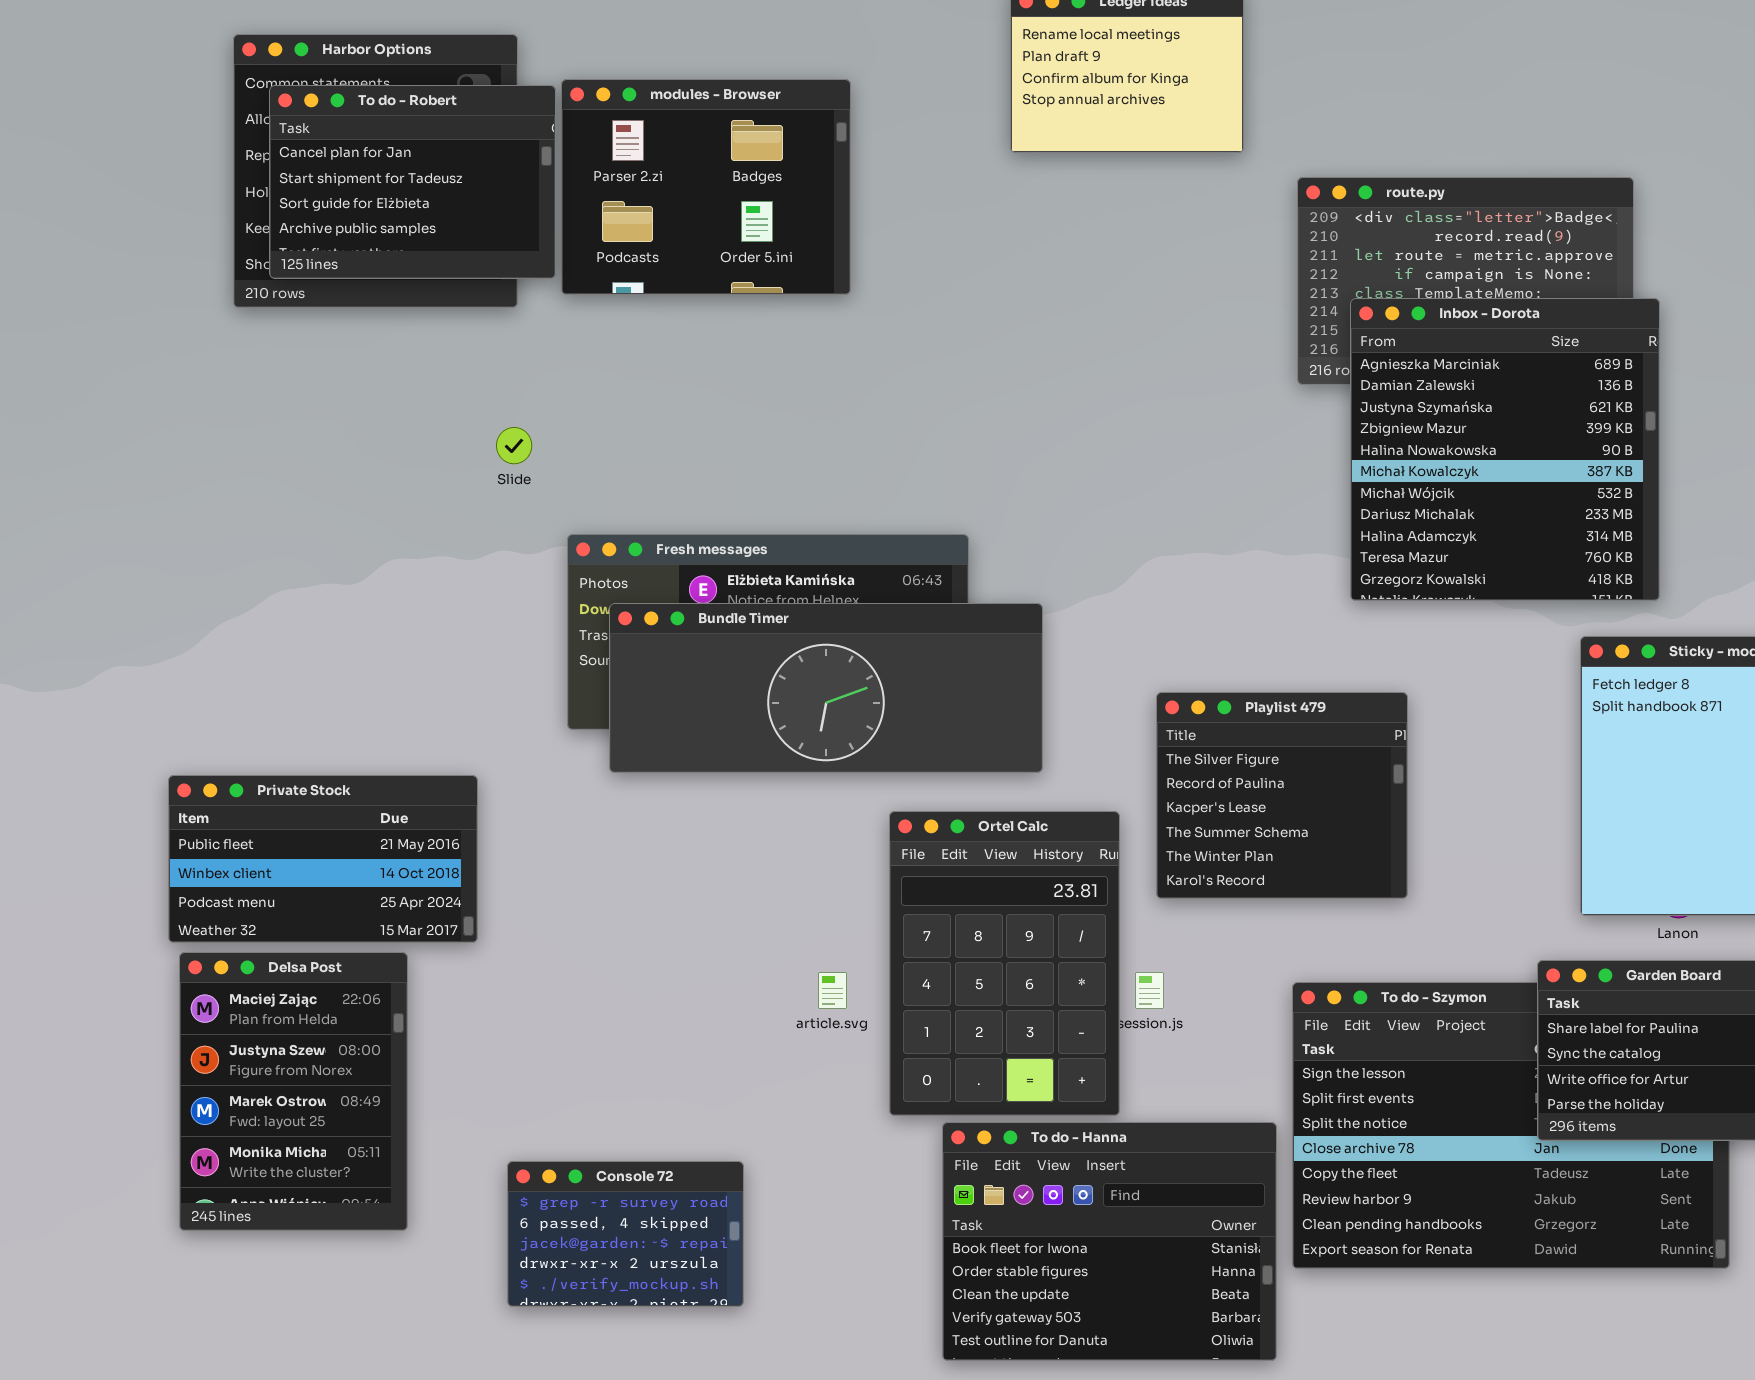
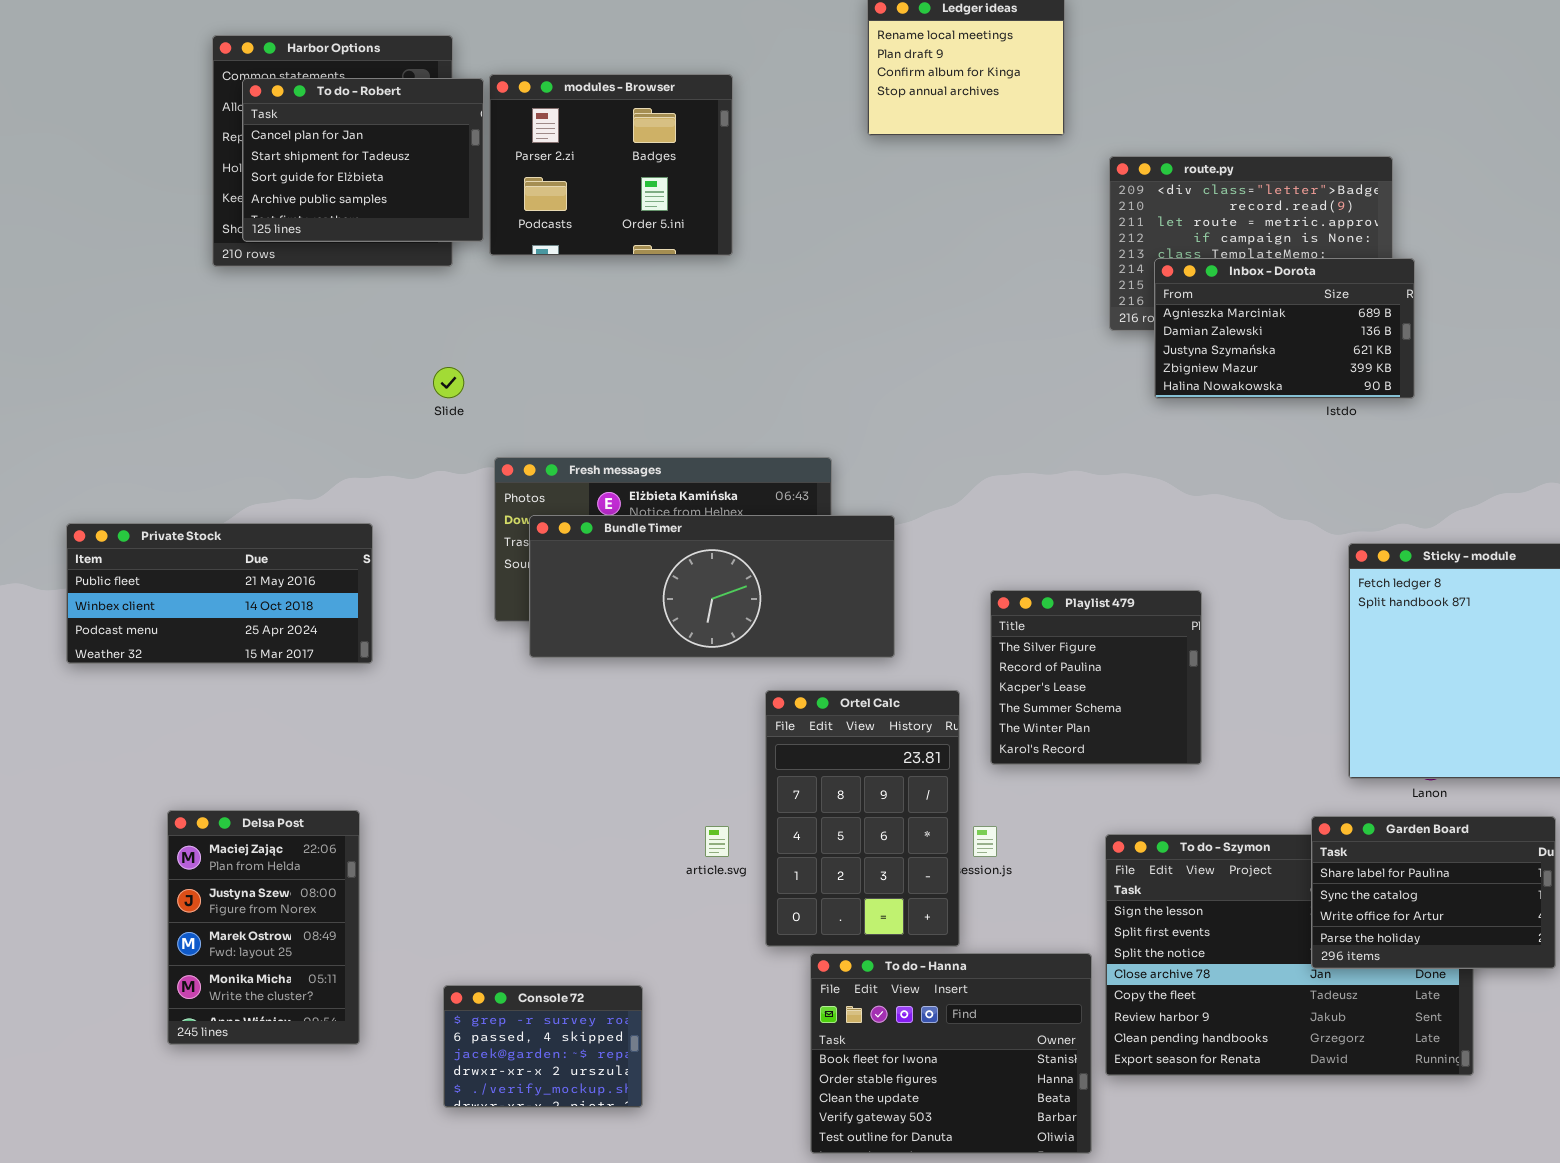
Inbox - Dorota: [1350,298,1660,601] -> [1154,258,1415,399], resized
Private Stock: [168,775,478,943] -> [66,523,373,664], moved, resized

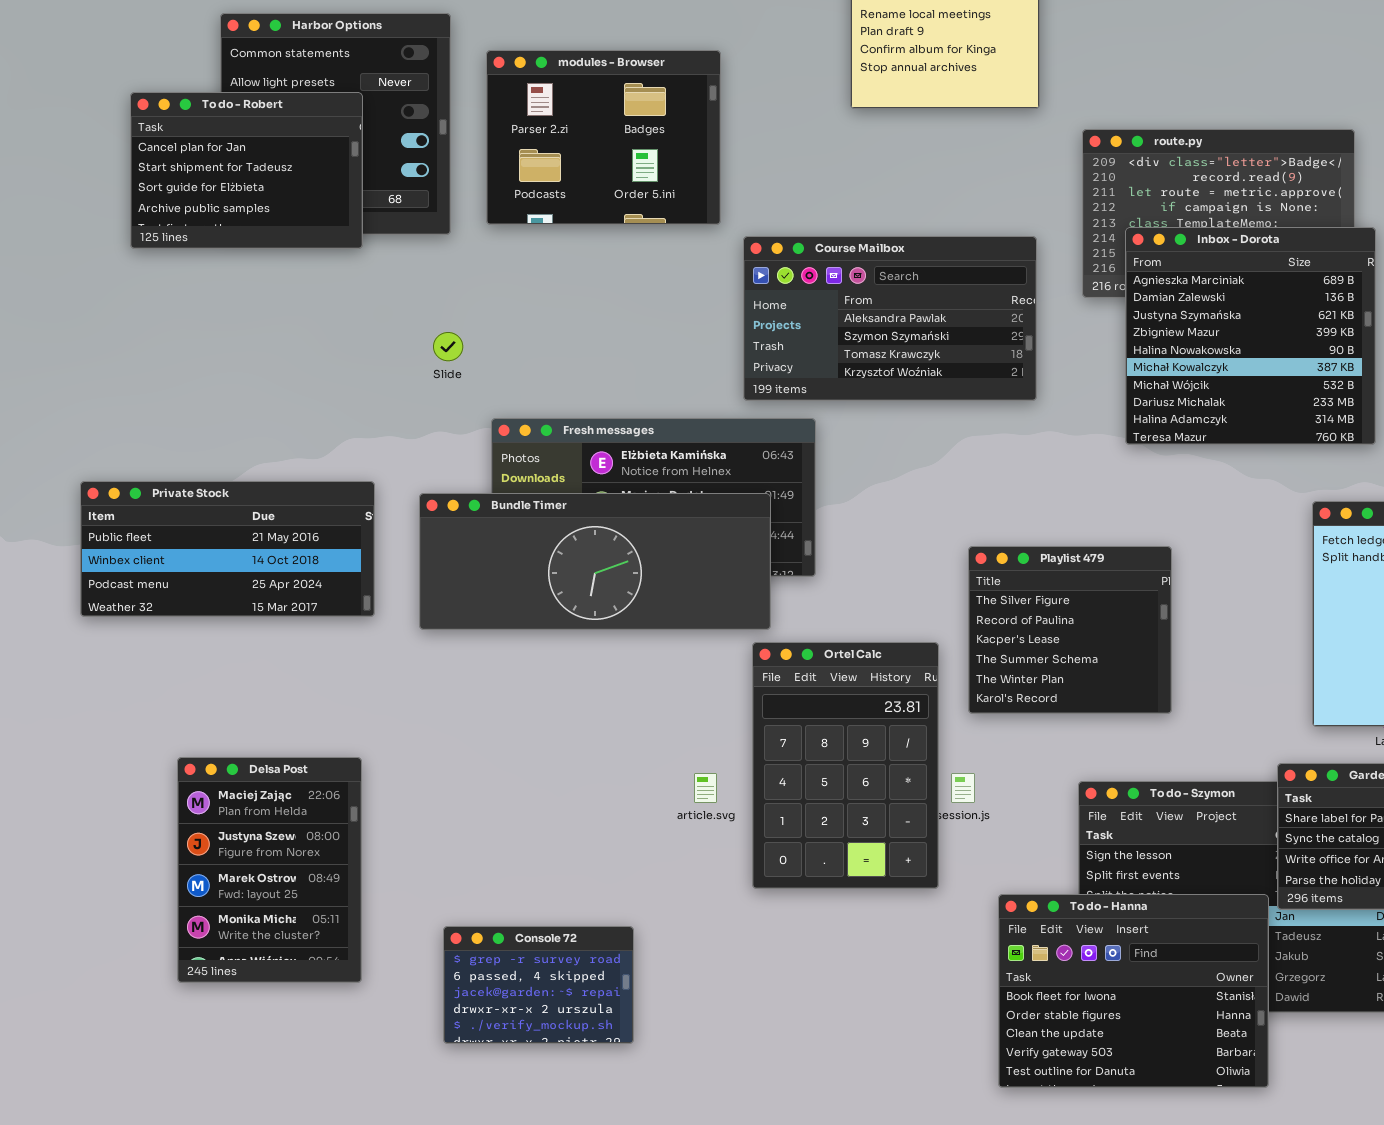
To do - Robert: [242,78,484,242] -> [130,92,363,249], moved
Inbox - Dorota: [1154,258,1415,399] -> [1125,227,1376,445], resized
Course Mailbox: none -> [743,236,1037,401], opened
Bundle Timer: [529,515,895,658] -> [419,493,771,630], moved
To do - Hanna: [810,953,1092,1154] -> [998,894,1269,1088], moved

